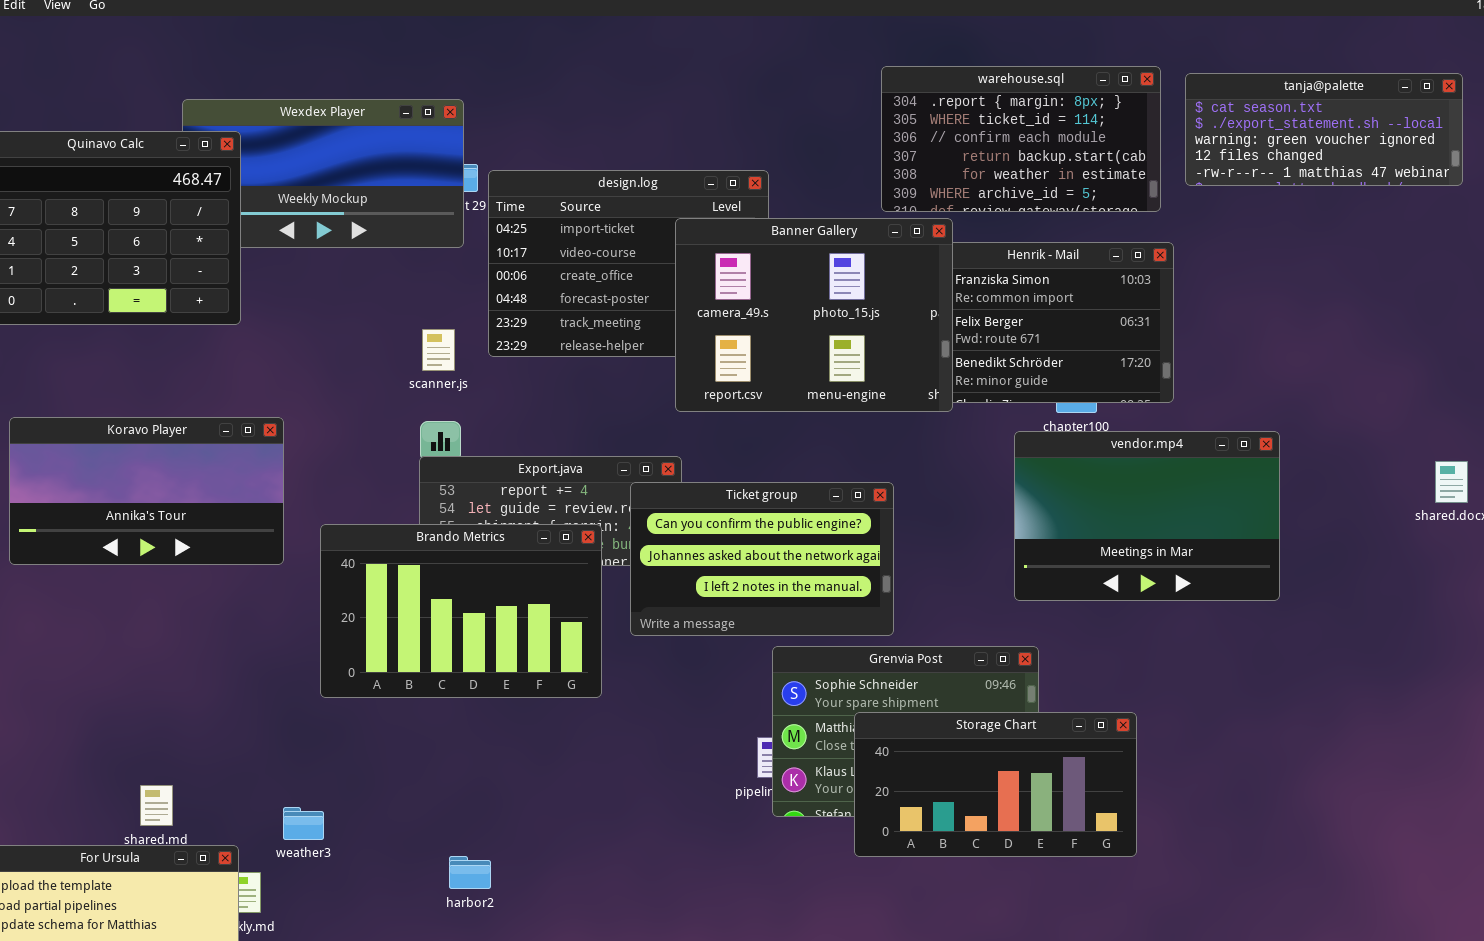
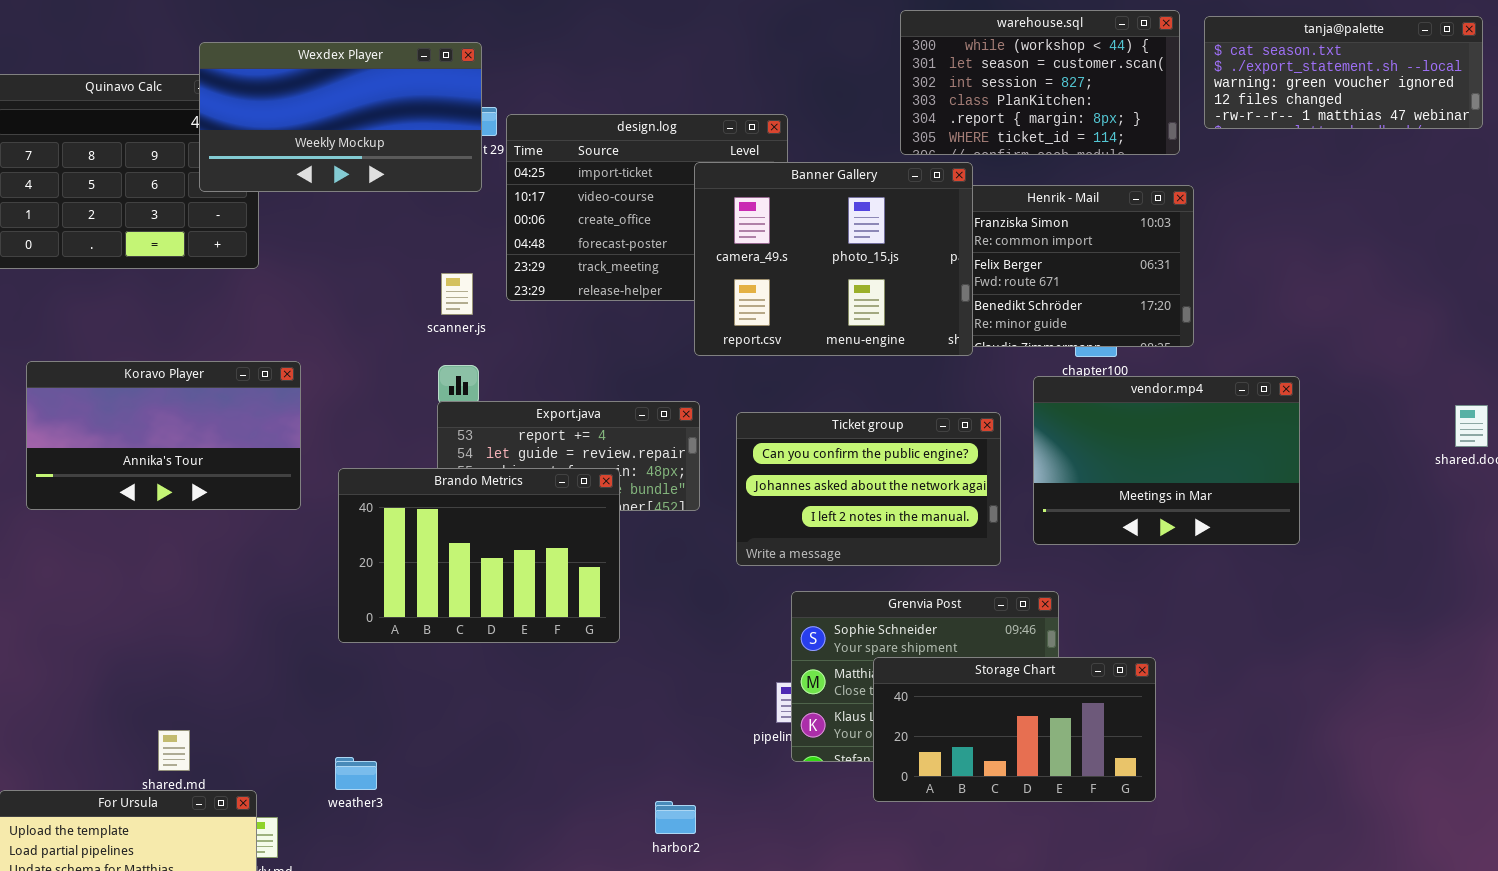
warehouse.sql: [881,66,1161,212] -> [900,10,1180,155], scrolled up 4 rows
Wexdex Player: [182,99,464,248] -> [199,42,482,192], raised
Ticket group: [630,482,894,636] -> [736,412,1001,566], moved
weather3: [283,807,324,840] -> [335,757,377,790], moved
harbor2: [449,856,491,889] -> [655,801,696,834], moved

